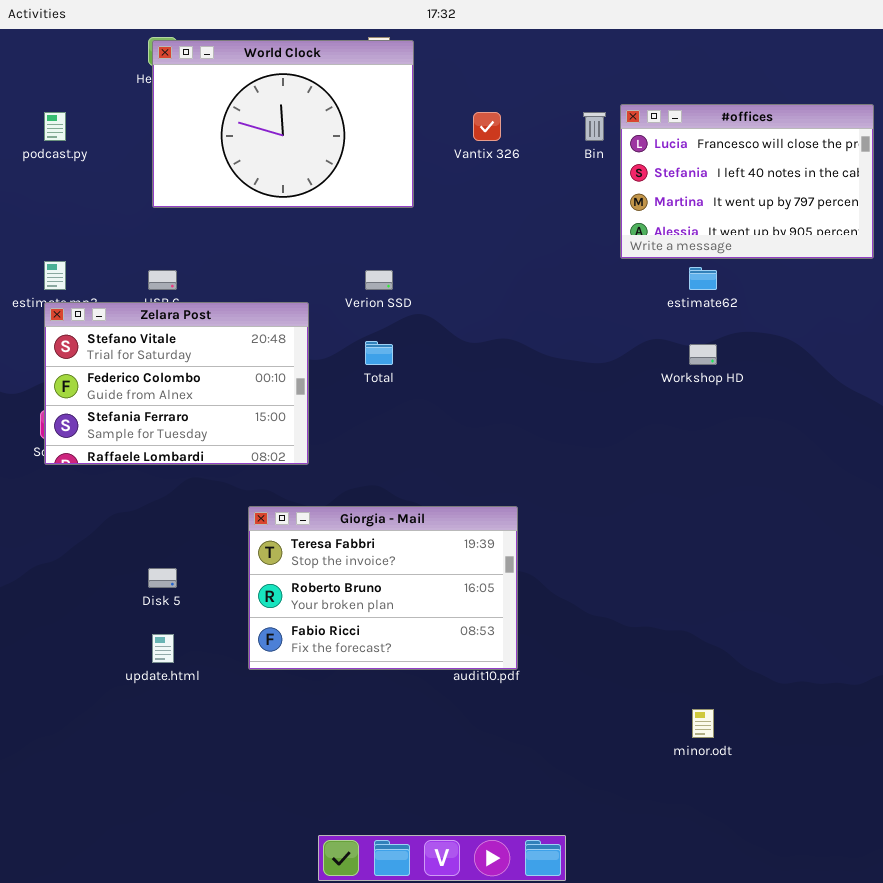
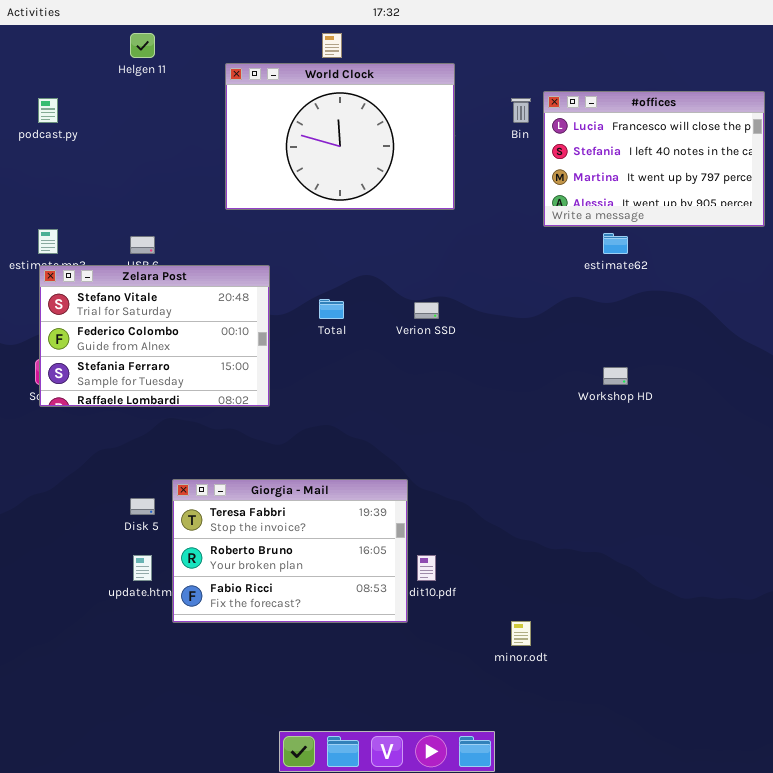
World Clock: [152,40,414,208] -> [225,63,455,210], moved
Verion SSD: [365,270,393,290] -> [414,302,439,319], moved
Workshop HD: [689,344,717,365] -> [603,367,628,385], moved
Giorgia - Mail: [248,506,518,670] -> [172,479,408,623], moved
minor.odt: [692,709,714,738] -> [511,621,531,646], moved

